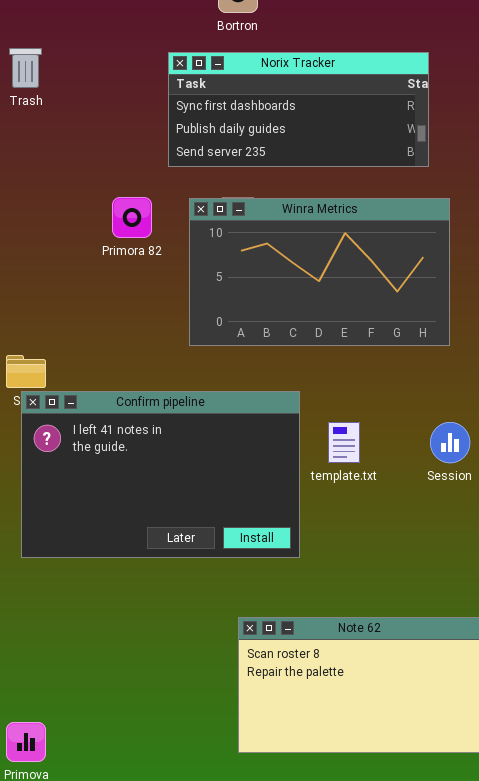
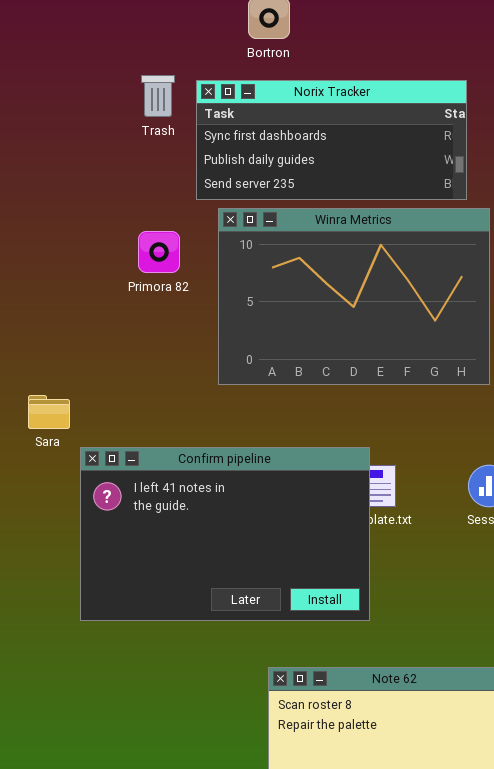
Trash: [9,48,42,88] -> [141,75,175,117], moved
Winra Metrics: [189,198,450,346] -> [218,208,490,385], resized
Confirm pipeline: [21,391,300,558] -> [80,447,370,621], moved

